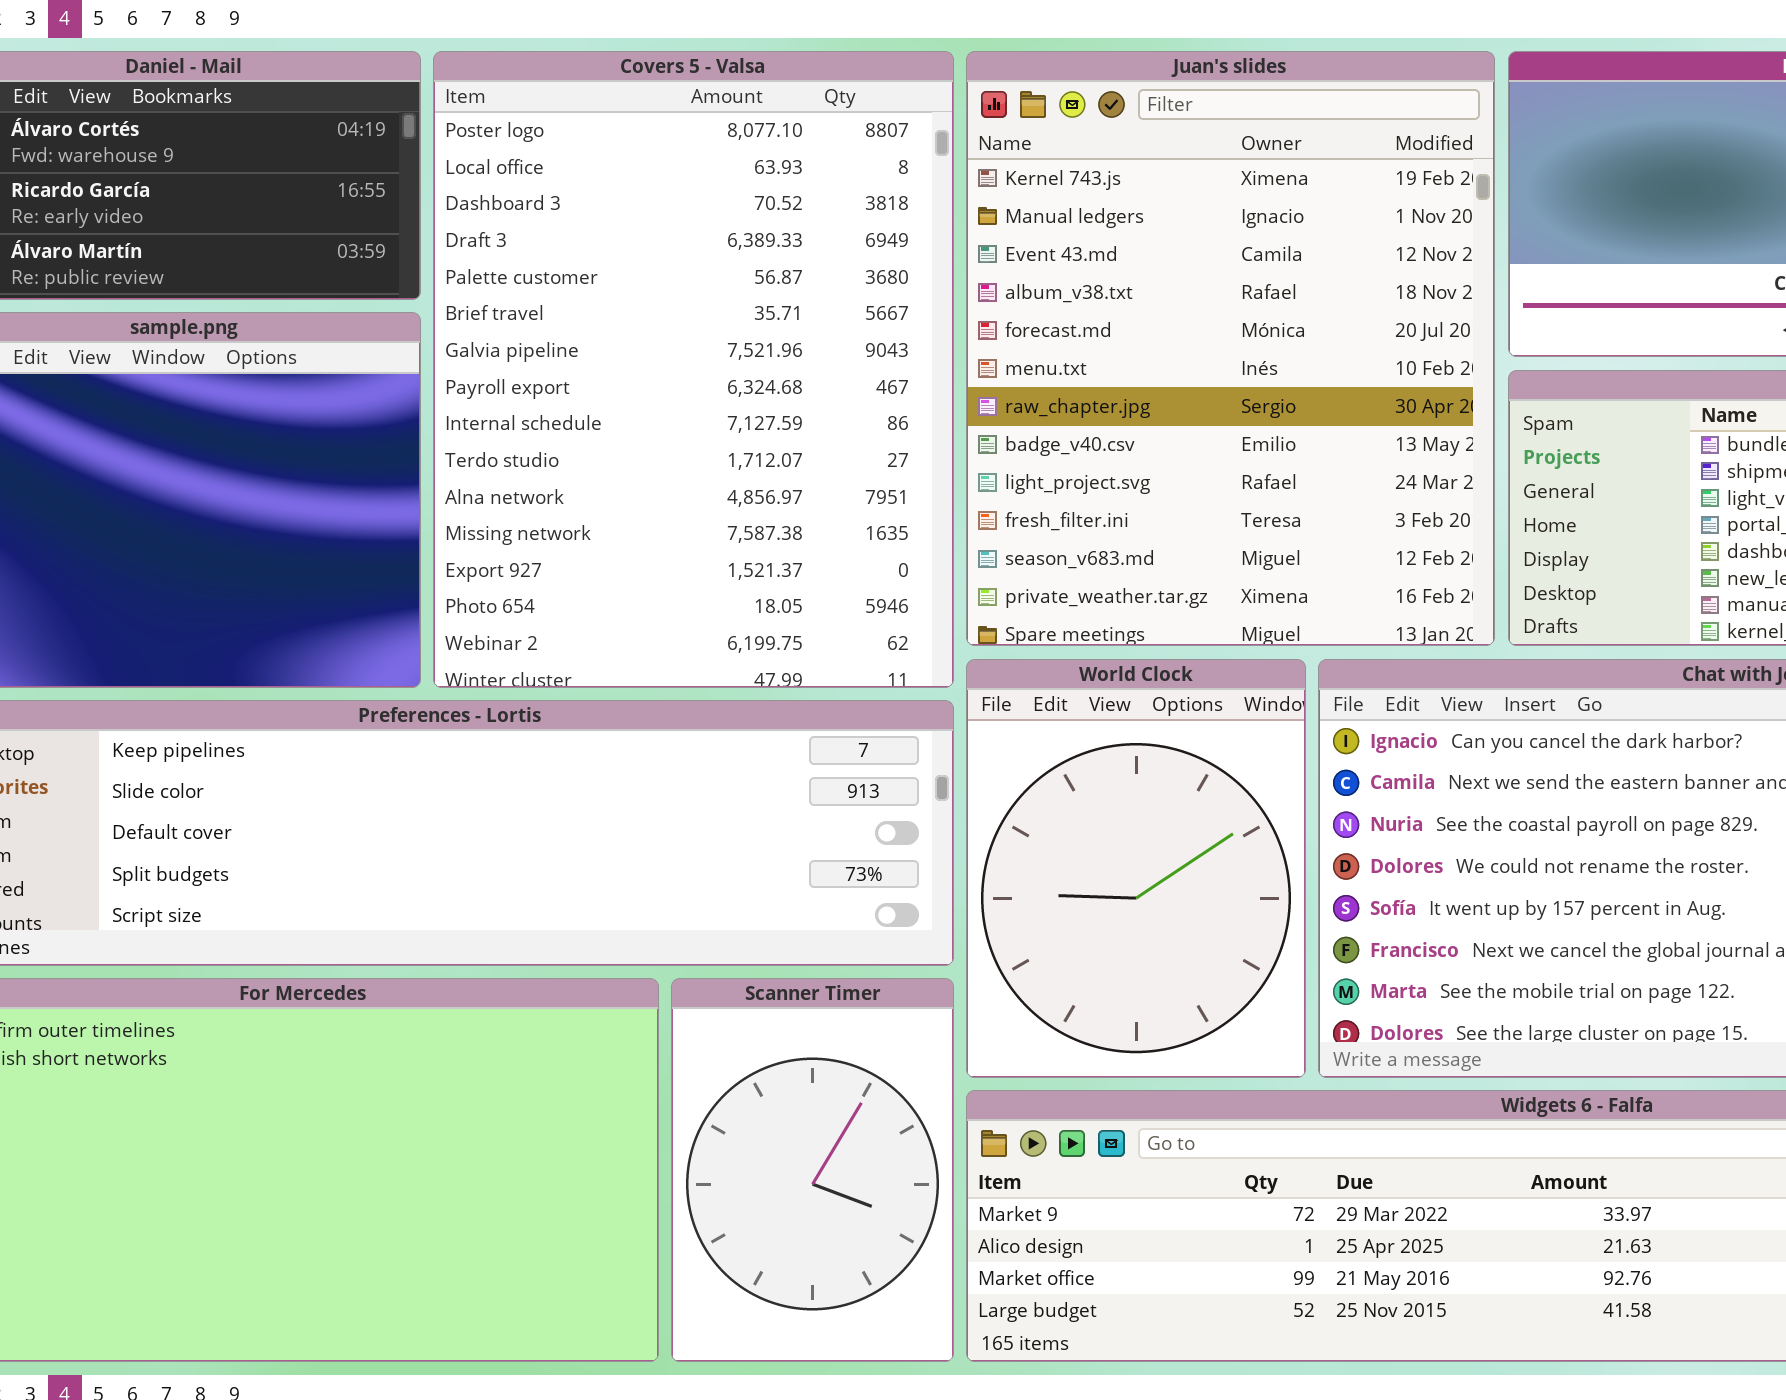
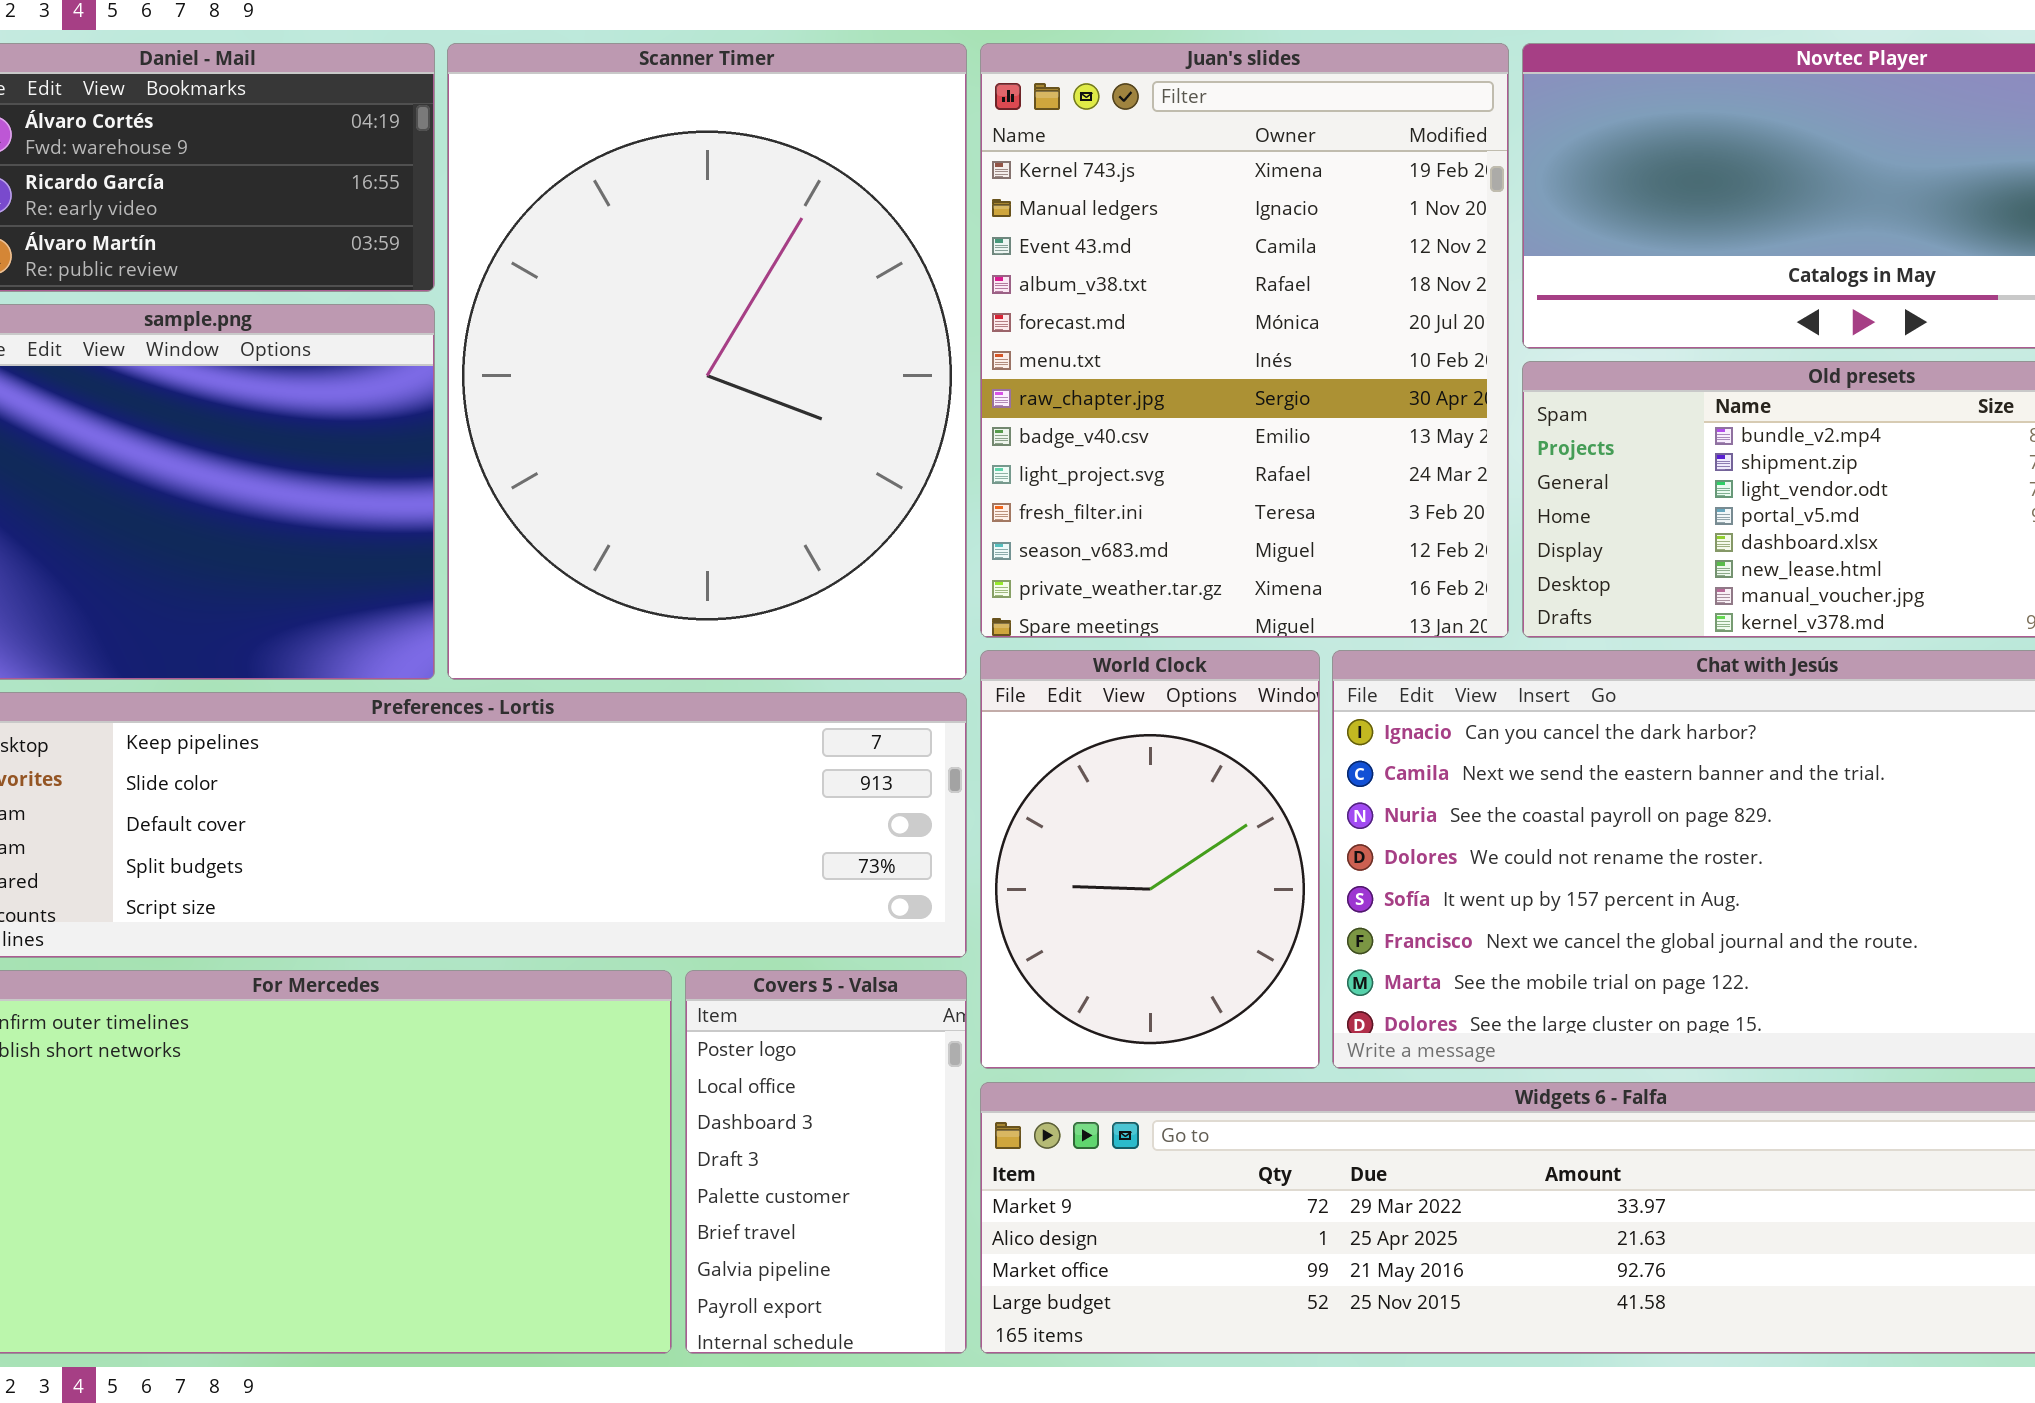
Covers 5 - Valsa: [433,51,954,688] -> [685,970,967,1354], moved, resized
Scanner Timer: [671,978,954,1362] -> [447,43,967,680], moved, resized

